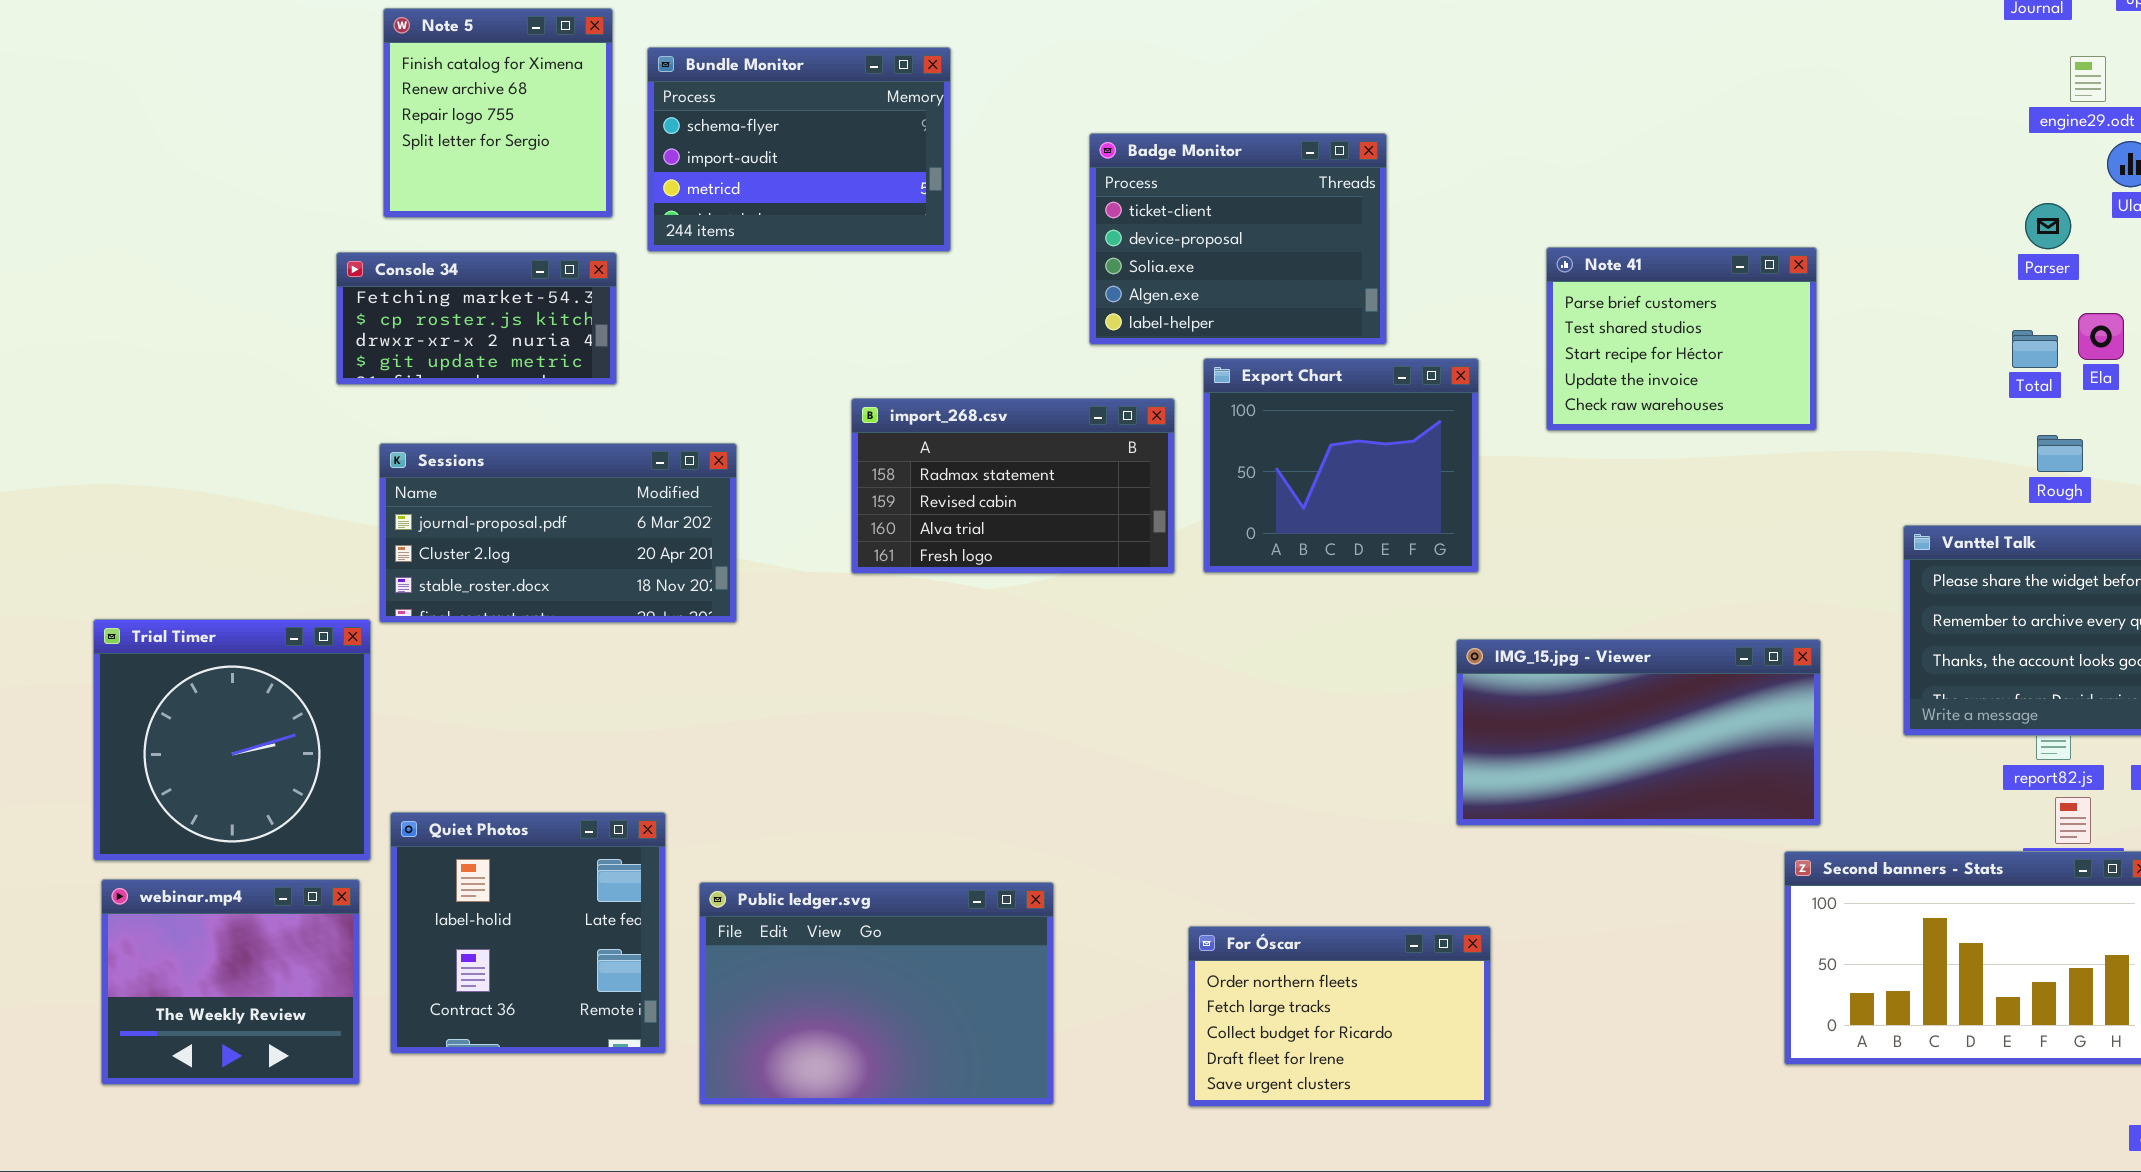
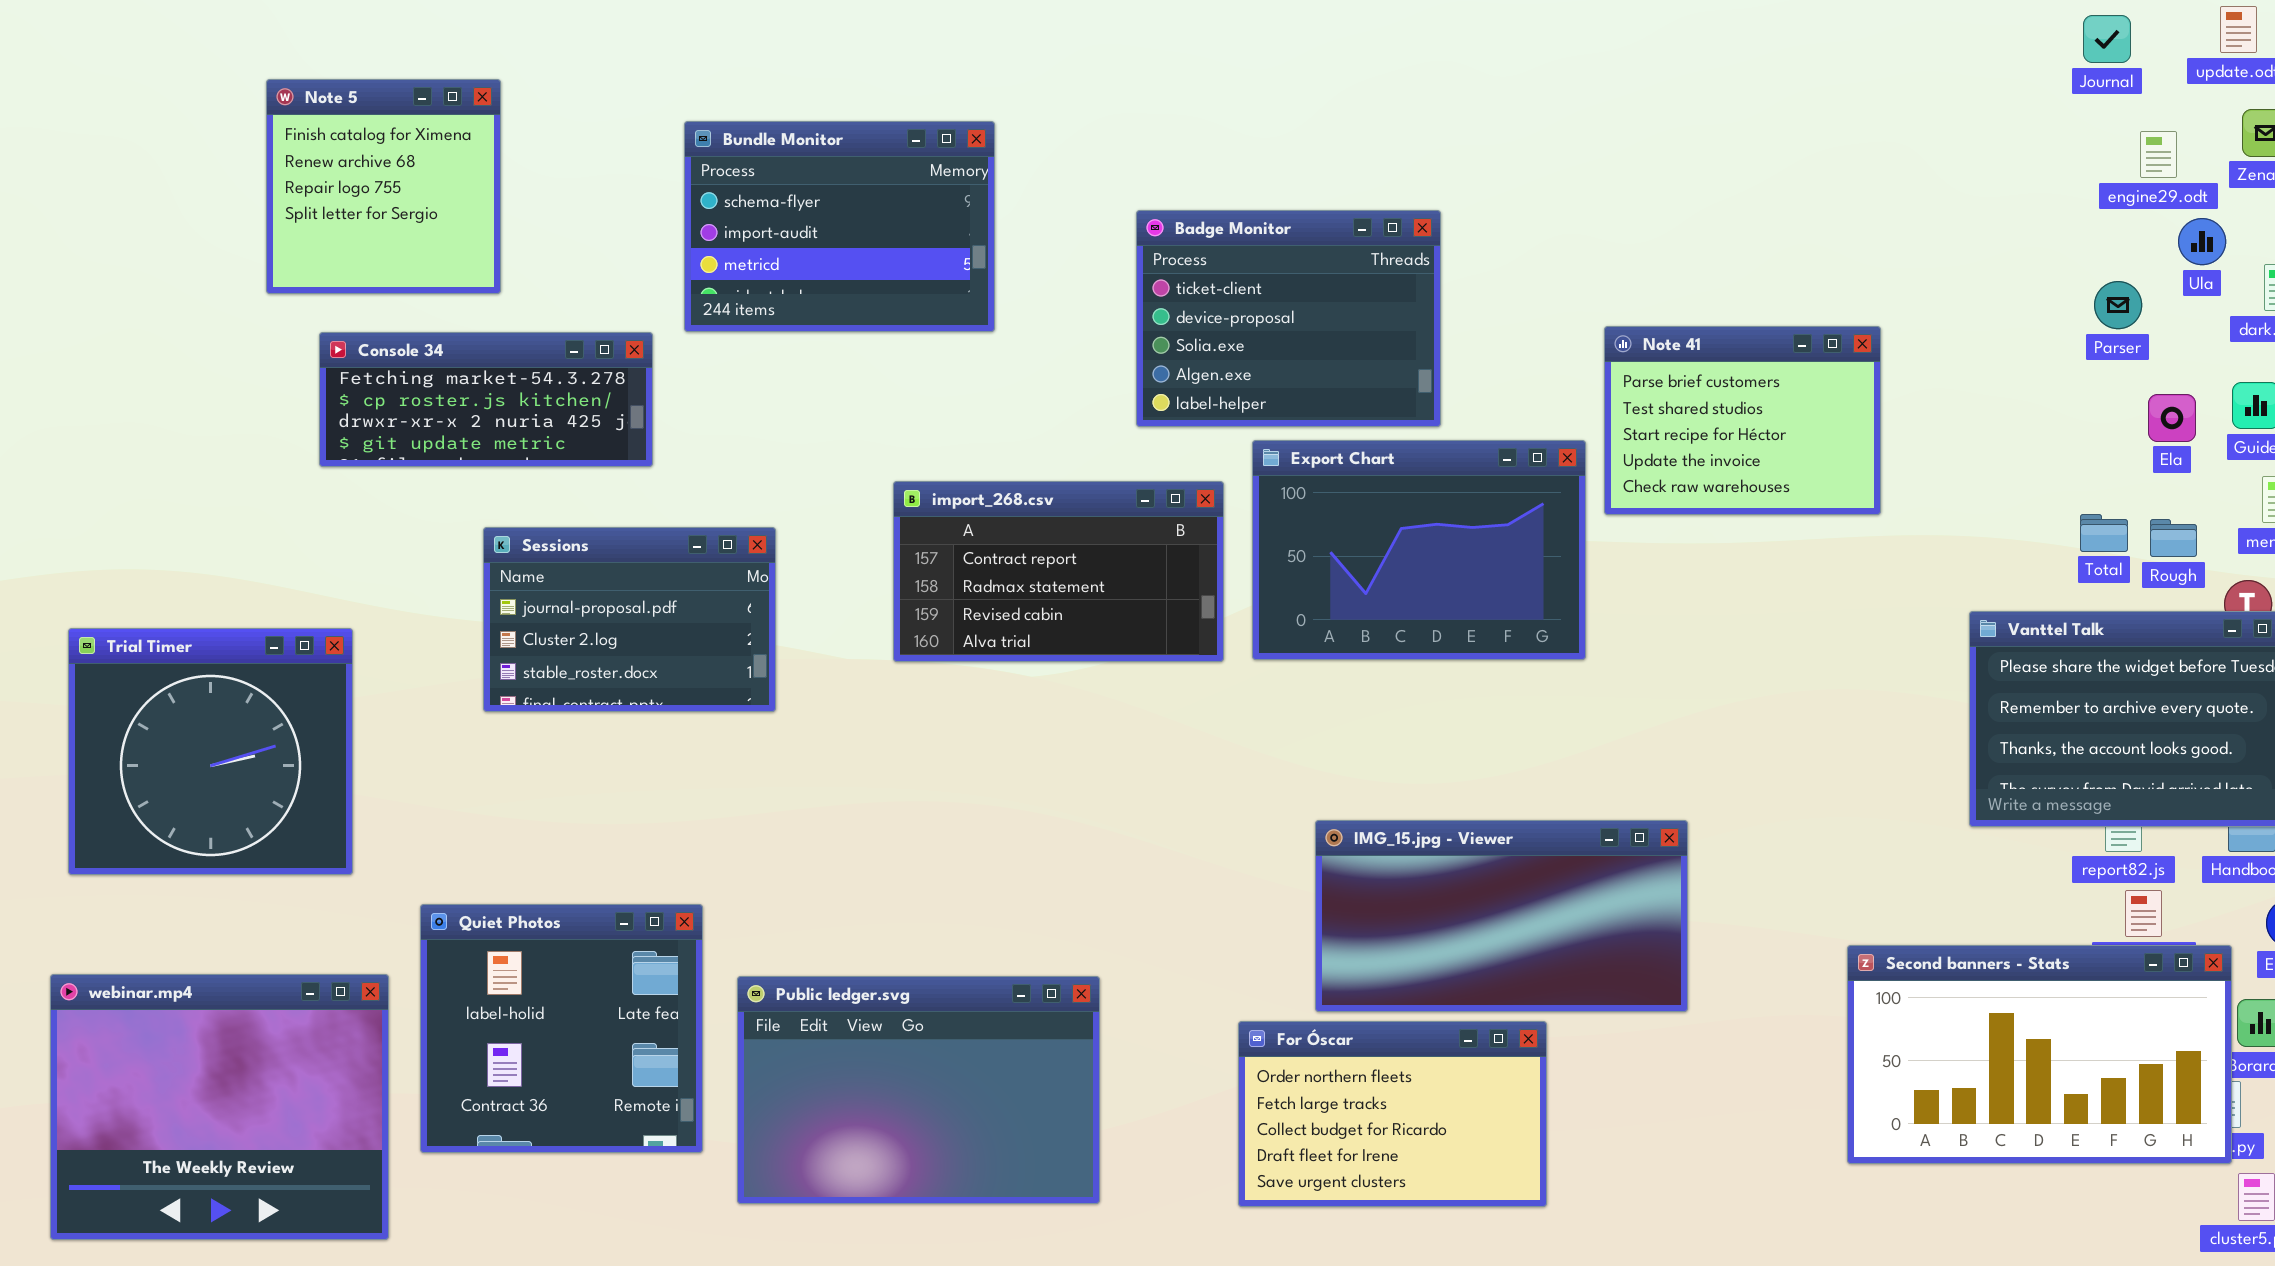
Note 5: [383,8,613,218] -> [266,79,501,294], moved
Console 34: [336,252,617,385] -> [319,332,653,467], resized
Total: [2012,330,2058,368] -> [2080,514,2128,552], moved
Export Chart: [1203,358,1479,573] -> [1252,440,1586,660], resized
import_268.csv: [851,398,1175,574] -> [893,481,1224,662], scrolled up 1 row
Rough: [2037,435,2083,472] -> [2150,519,2197,557], moved
Sessions: [379,443,737,623] -> [483,527,776,712], resized
Trial Timer: [93,619,371,861] -> [68,628,353,875], moved
IMG_15.jpg - Viewer: [1456,639,1821,826] -> [1315,820,1688,1012], moved
webinar.mp4: [101,879,360,1085] -> [50,974,389,1240], resized

